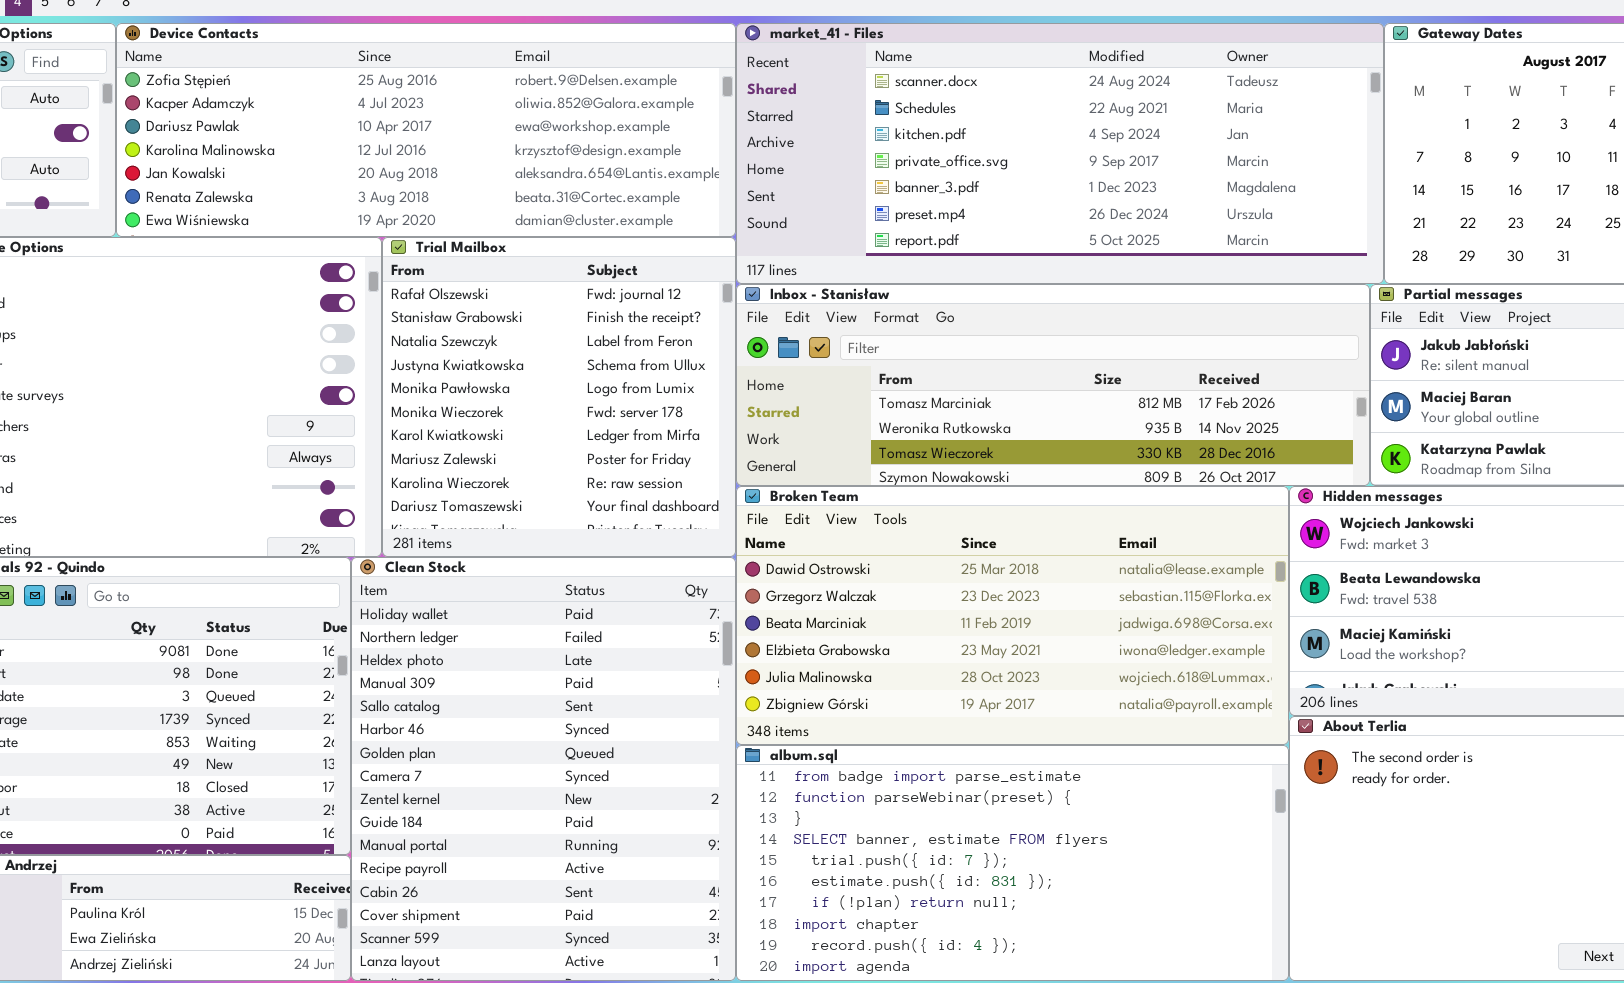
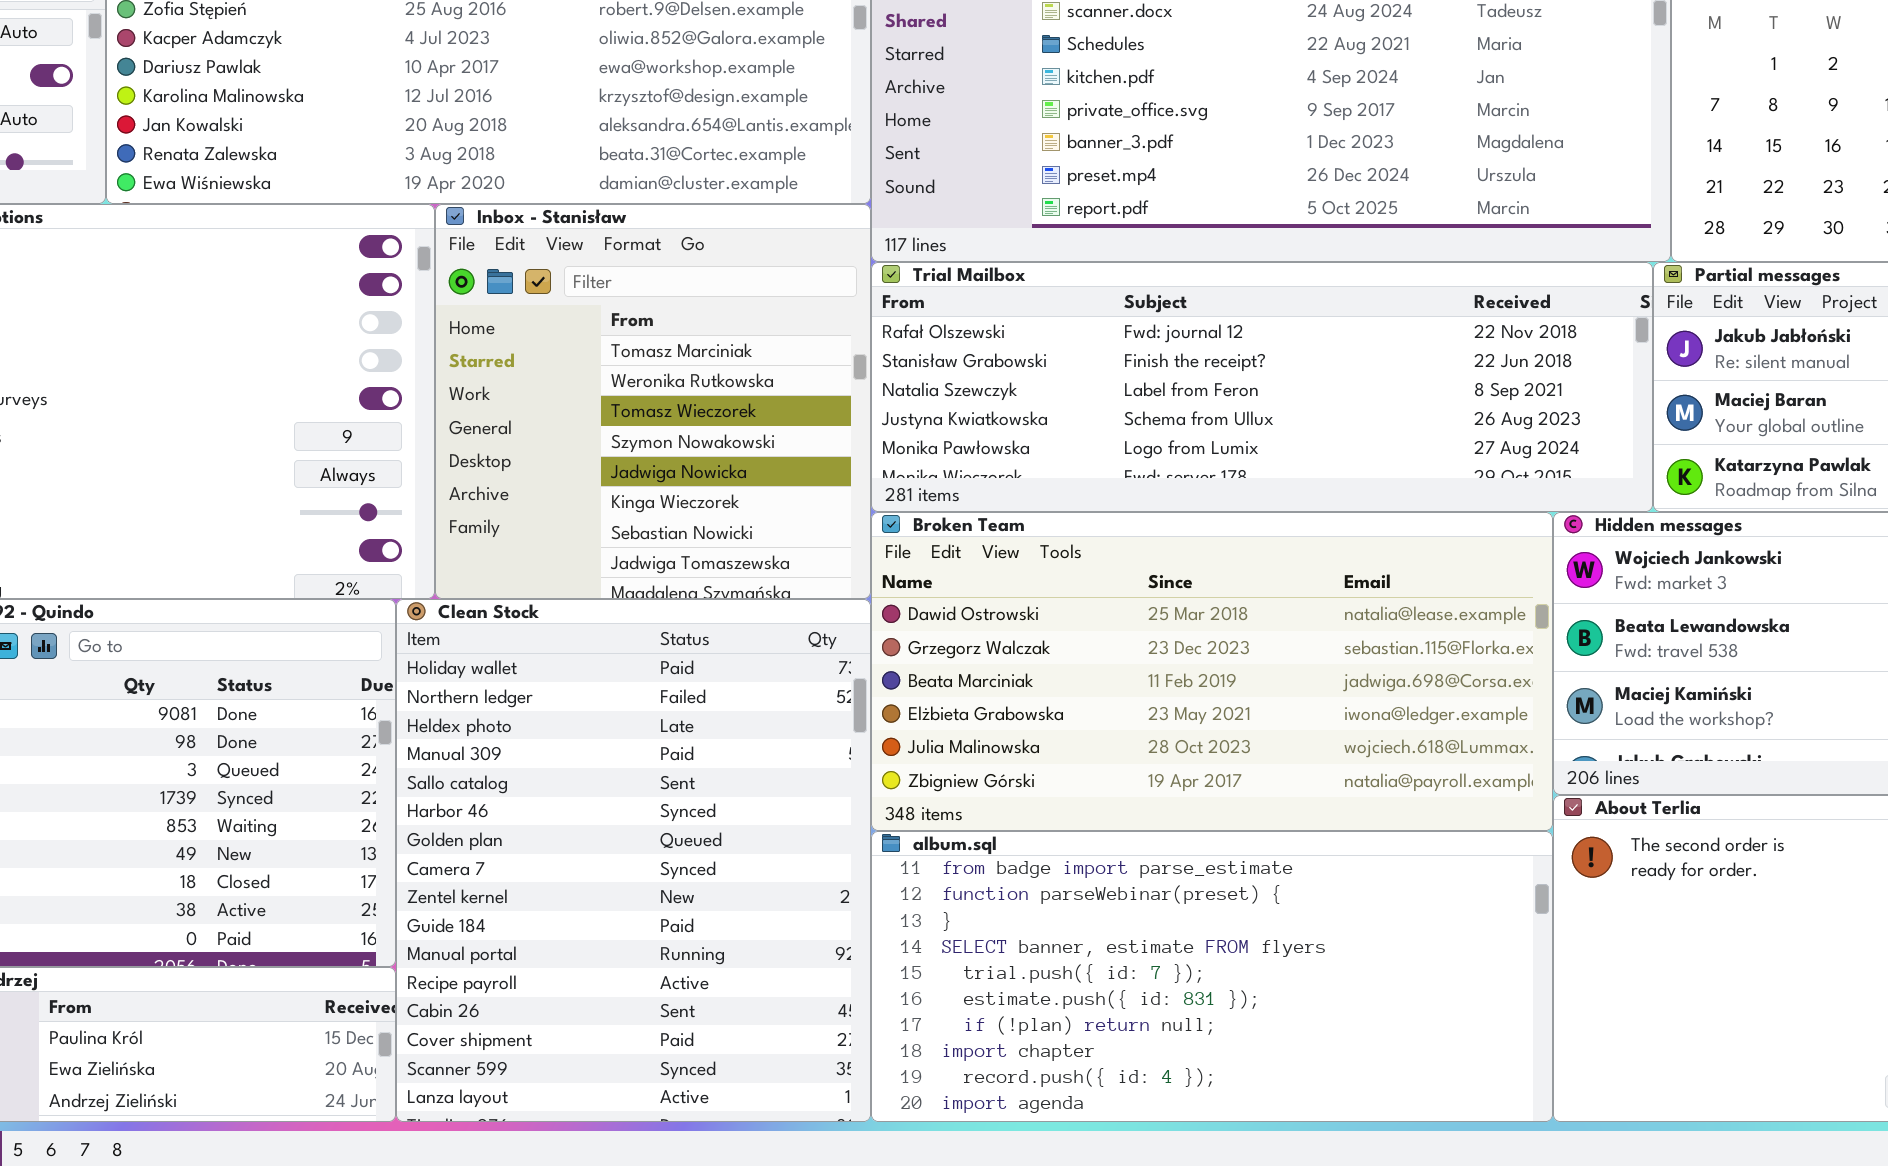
Trial Mailbox: [382,237,736,557] -> [871,262,1653,512], moved, resized
Inbox - Stanisław: [736,284,1370,486] -> [435,204,871,599], moved, resized

